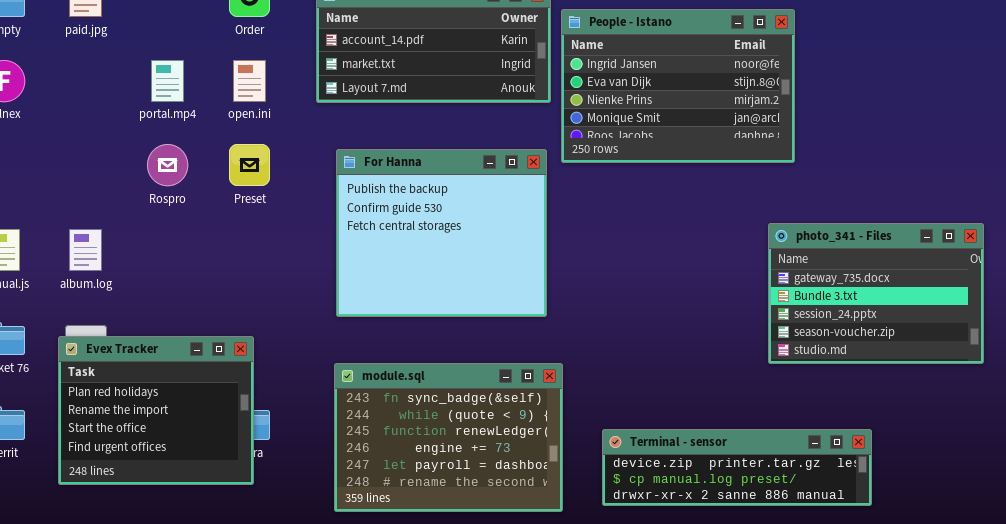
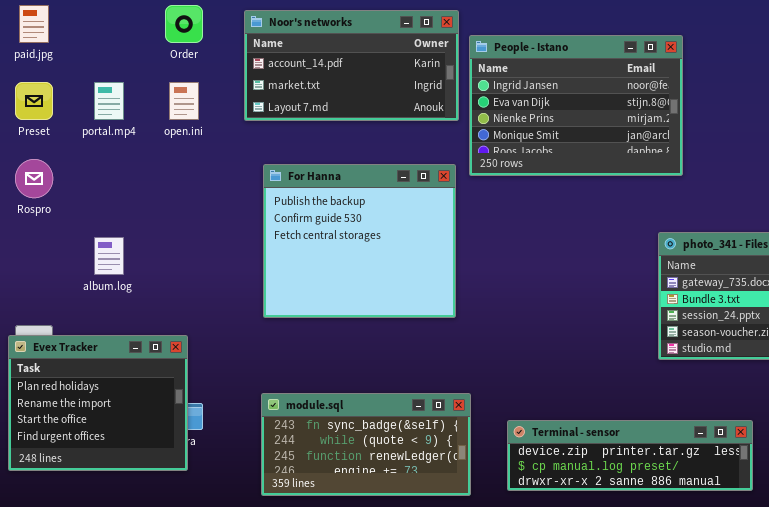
Rospro: [147,144,188,186] -> [15,159,53,198], moved
Preset: [229,144,270,186] -> [15,82,53,120], moved
album.log: [69,229,102,271] -> [94,237,124,275], moved
module.sql: [334,363,563,512] -> [261,393,471,496], resized

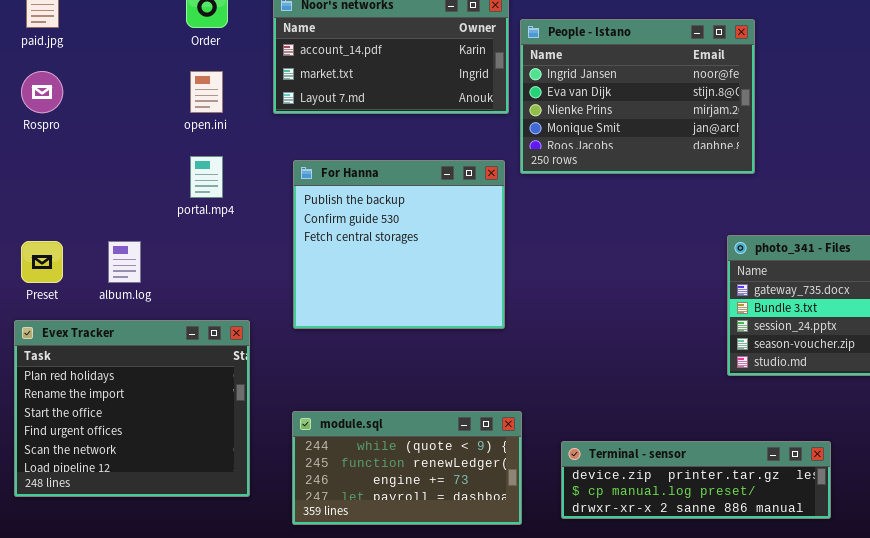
Preset: [15,82,53,120] -> [21,241,63,283], moved
portal.mp4: [94,82,124,120] -> [190,156,223,198], moved
Rospro: [15,159,53,198] -> [21,71,63,113], moved
Evex Tracker: [8,335,188,471] -> [14,320,250,497], resized
module.sql: [261,393,471,496] -> [292,411,522,525], scrolled down 1 row

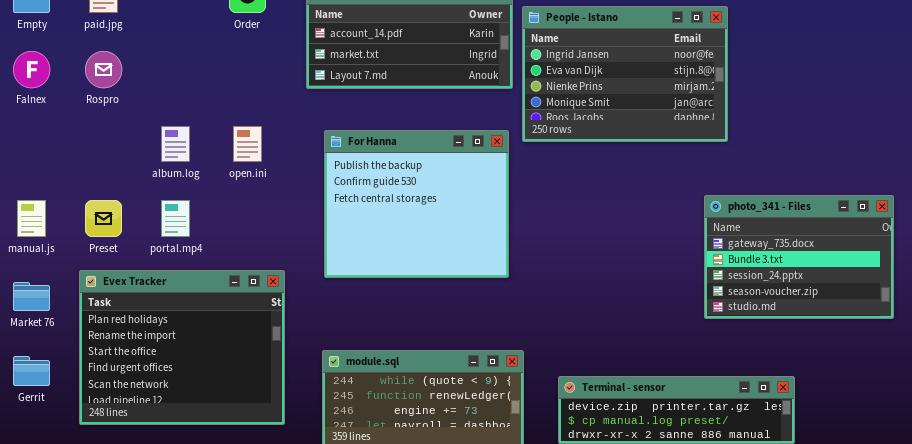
open.ini: [190,71,223,113] -> [233,126,262,162], moved
portal.mp4: [190,156,223,198] -> [161,200,190,237], moved
album.log: [108,241,141,283] -> [161,126,190,162], moved

